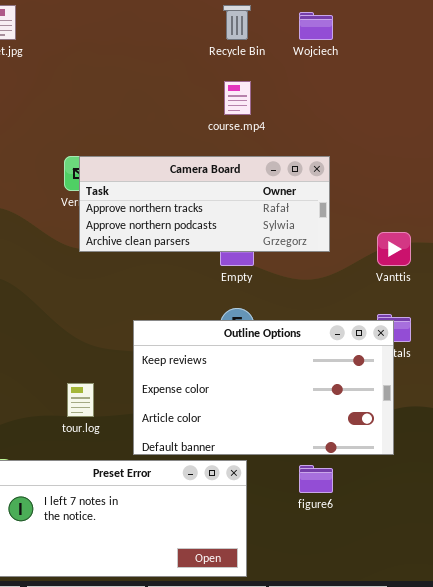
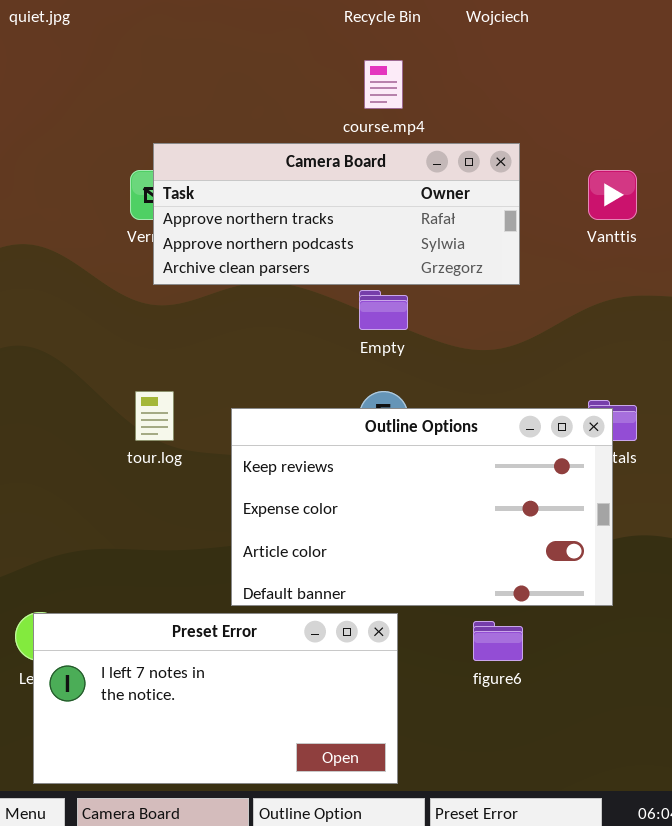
Camera Board: [79,156,330,252] -> [153,143,520,285], moved
Vanttis: [377,232,411,266] -> [588,170,637,220], moved
tour.log: [67,383,94,417] -> [135,391,174,441], moved

